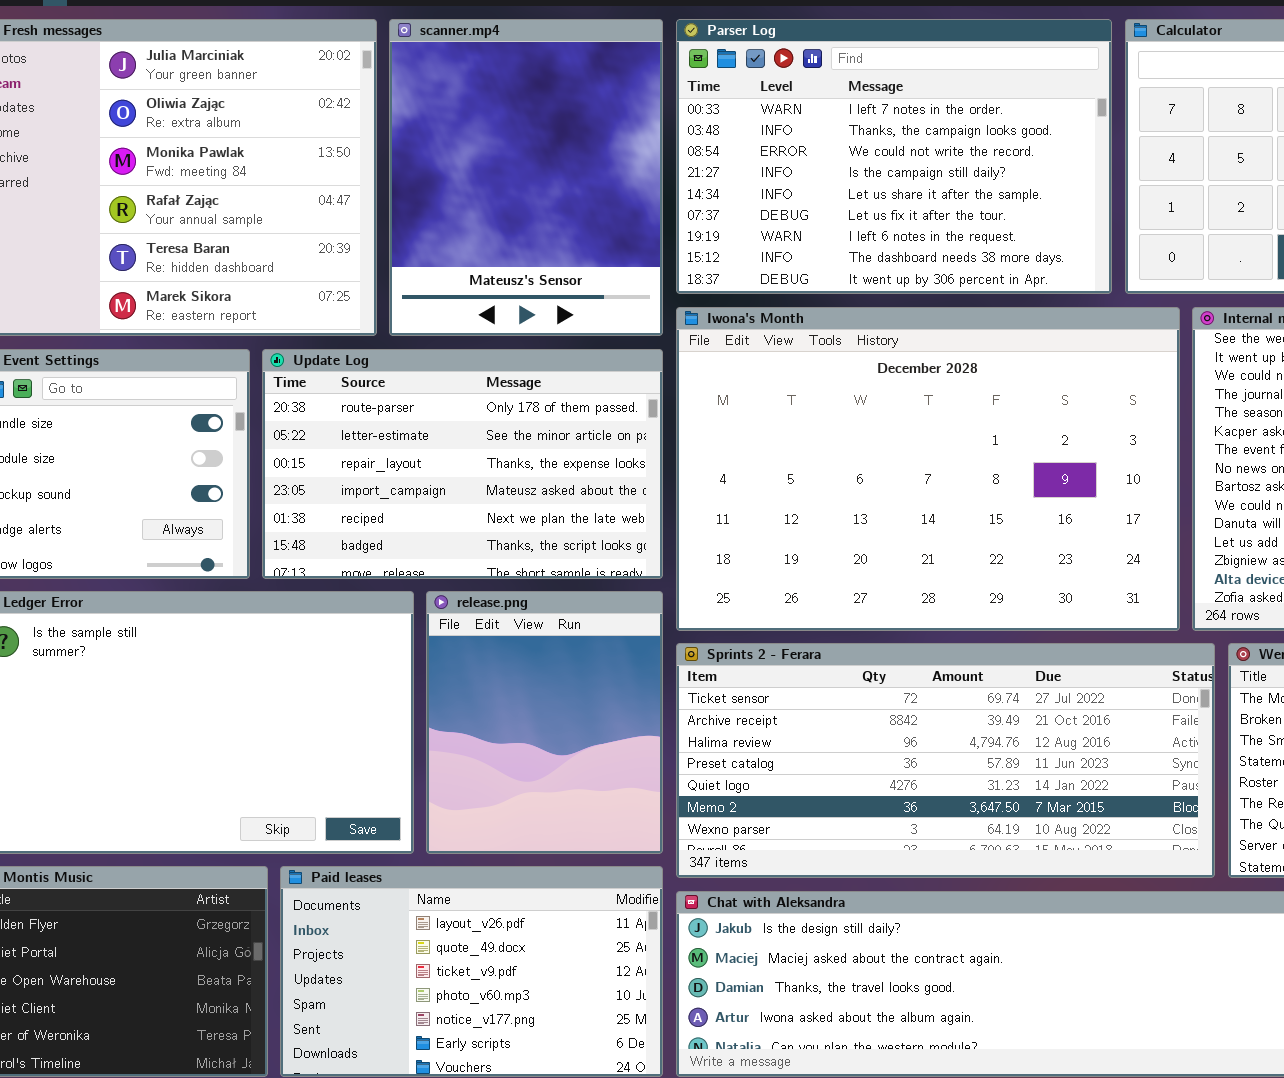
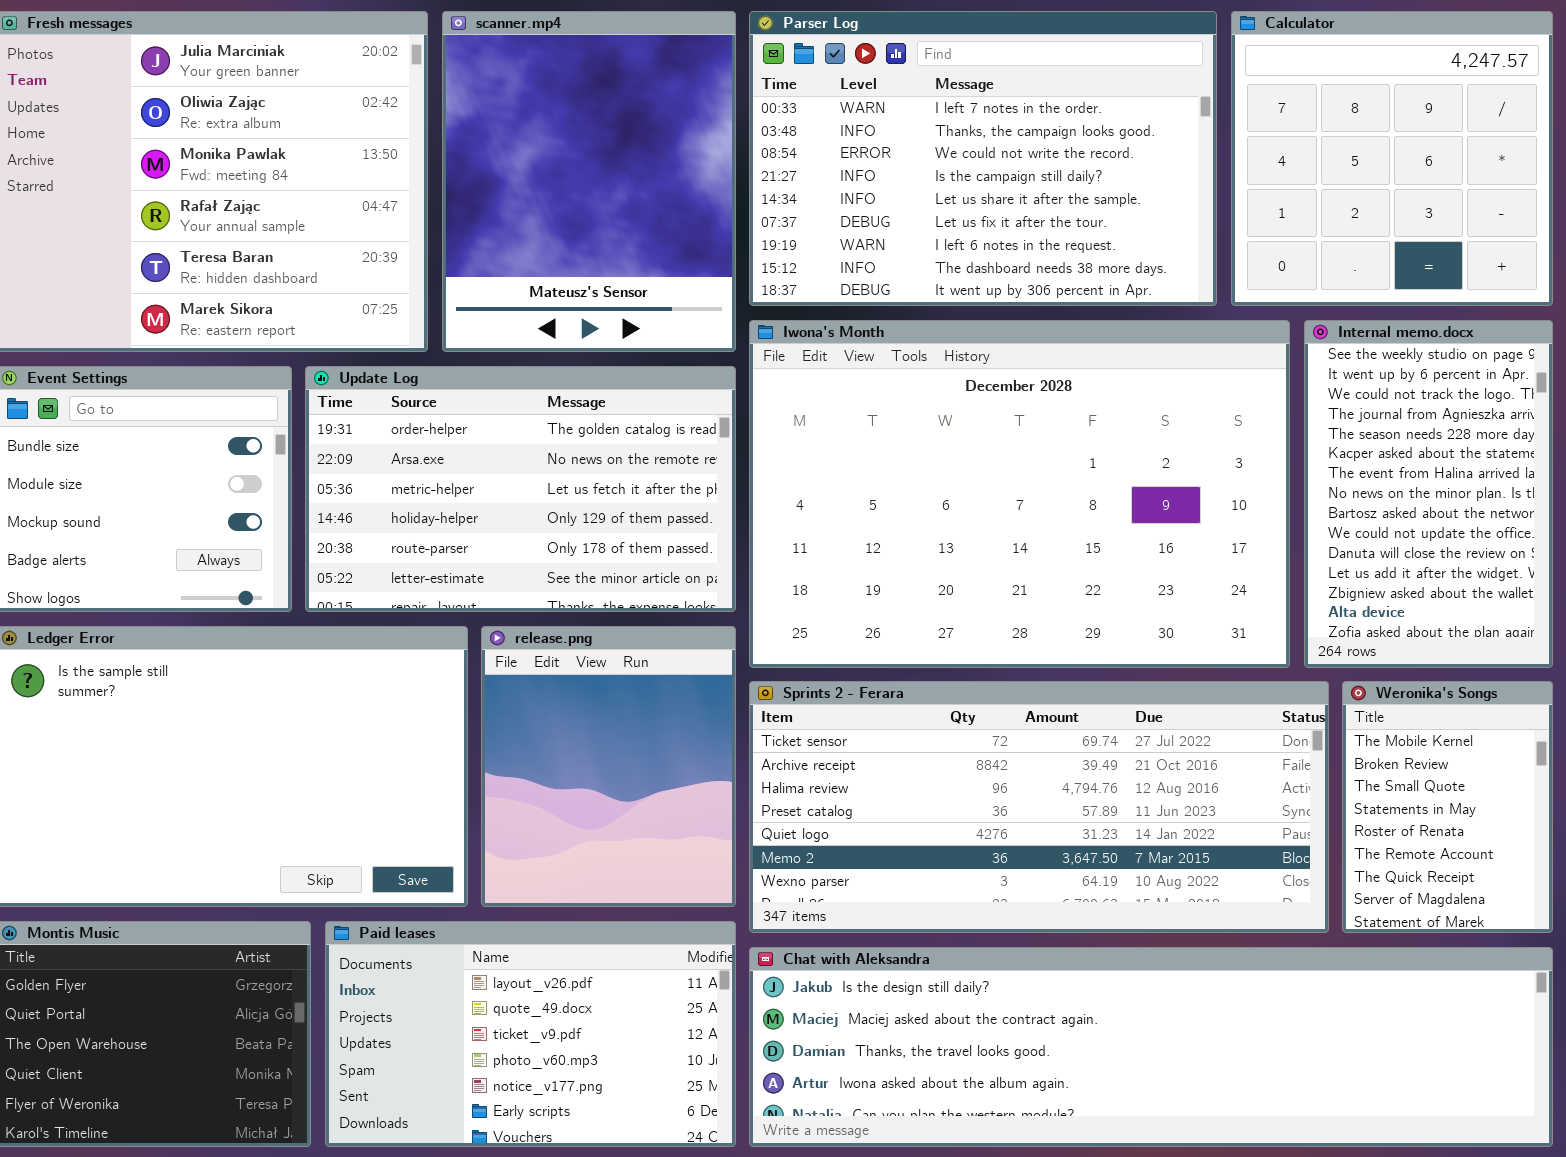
Update Log: [262,349,663,579] -> [305,366,736,612], scrolled up 4 rows

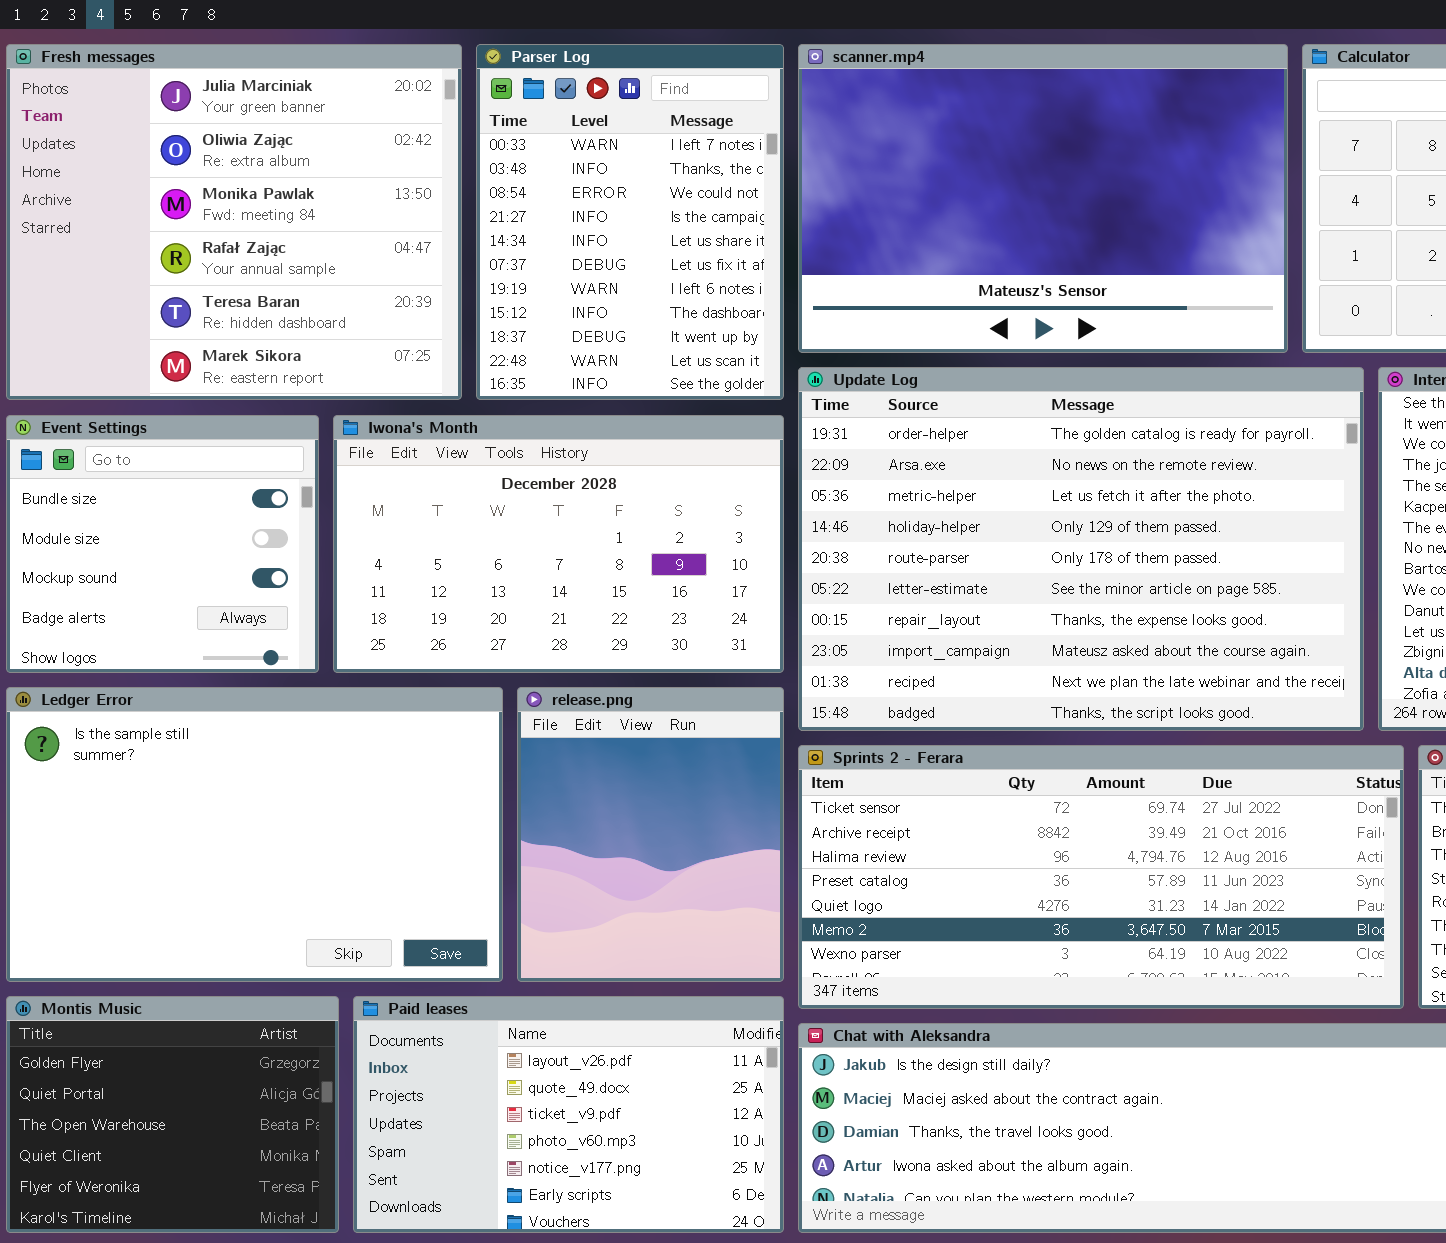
scanner.mp4: [442,11,736,352] -> [798,44,1288,353], moved, resized
Parser Log: [749,11,1217,306] -> [476,44,784,400], moved, resized
Iwona's Month: [749,320,1290,668] -> [333,415,784,673], moved, resized
Update Log: [305,366,736,612] -> [798,367,1364,731], moved, resized

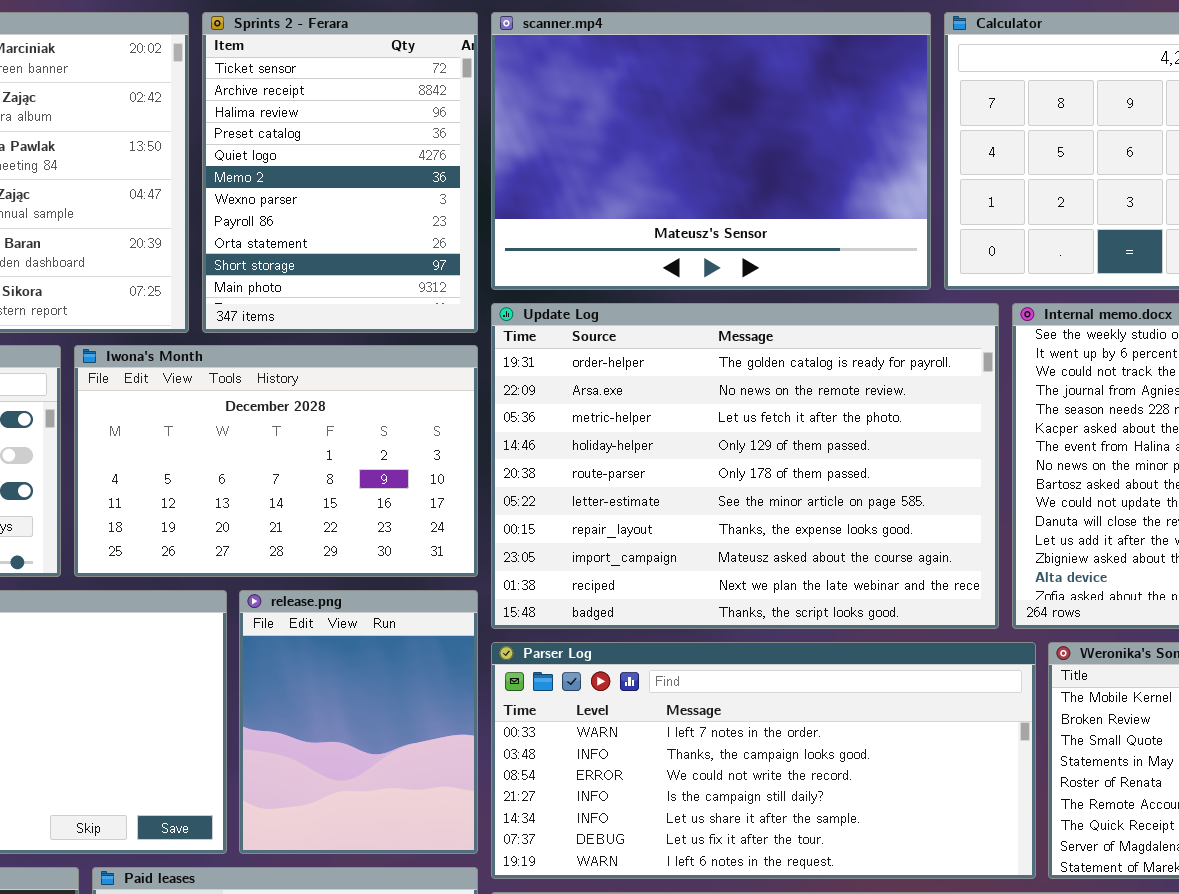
Parser Log: [476,44,784,400] -> [491,642,1036,879], moved, resized
Sprints 2 - Ferara: [798,745,1404,1009] -> [202,12,478,333], moved, resized

